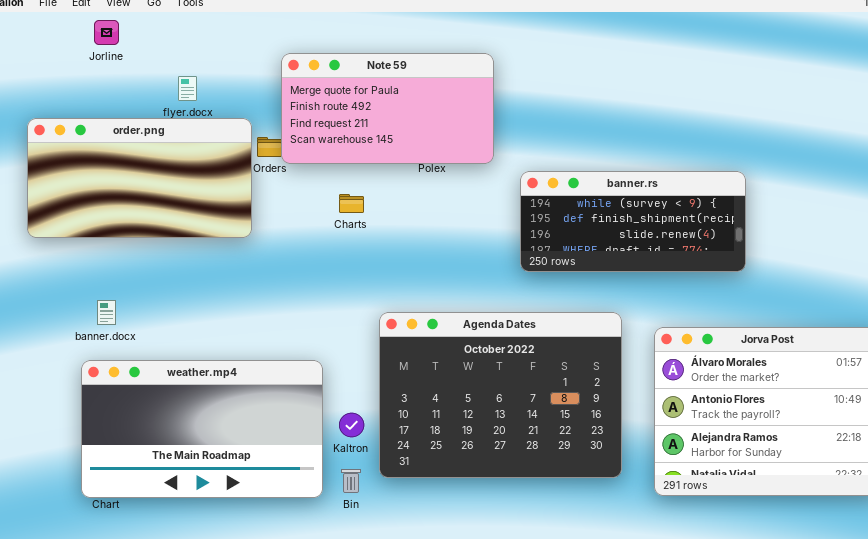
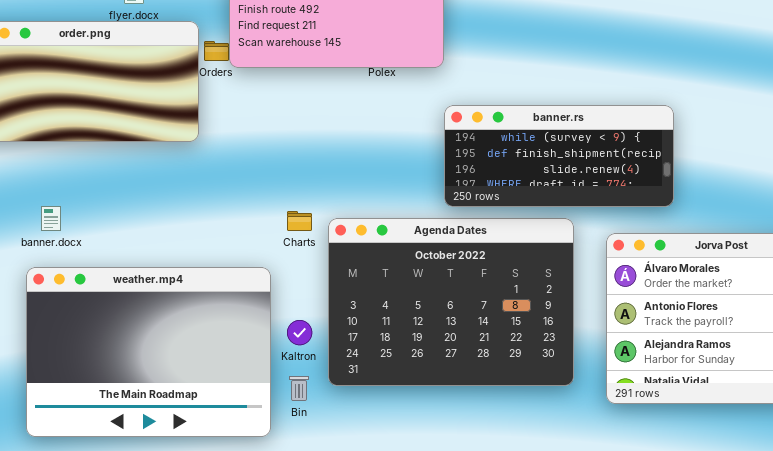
banner.rs: [520,171,746,272] -> [444,105,674,207], moved
Charts: [339,194,364,213] -> [287,211,312,231], moved
weather.mp4: [81,360,323,498] -> [26,267,271,437], resized

